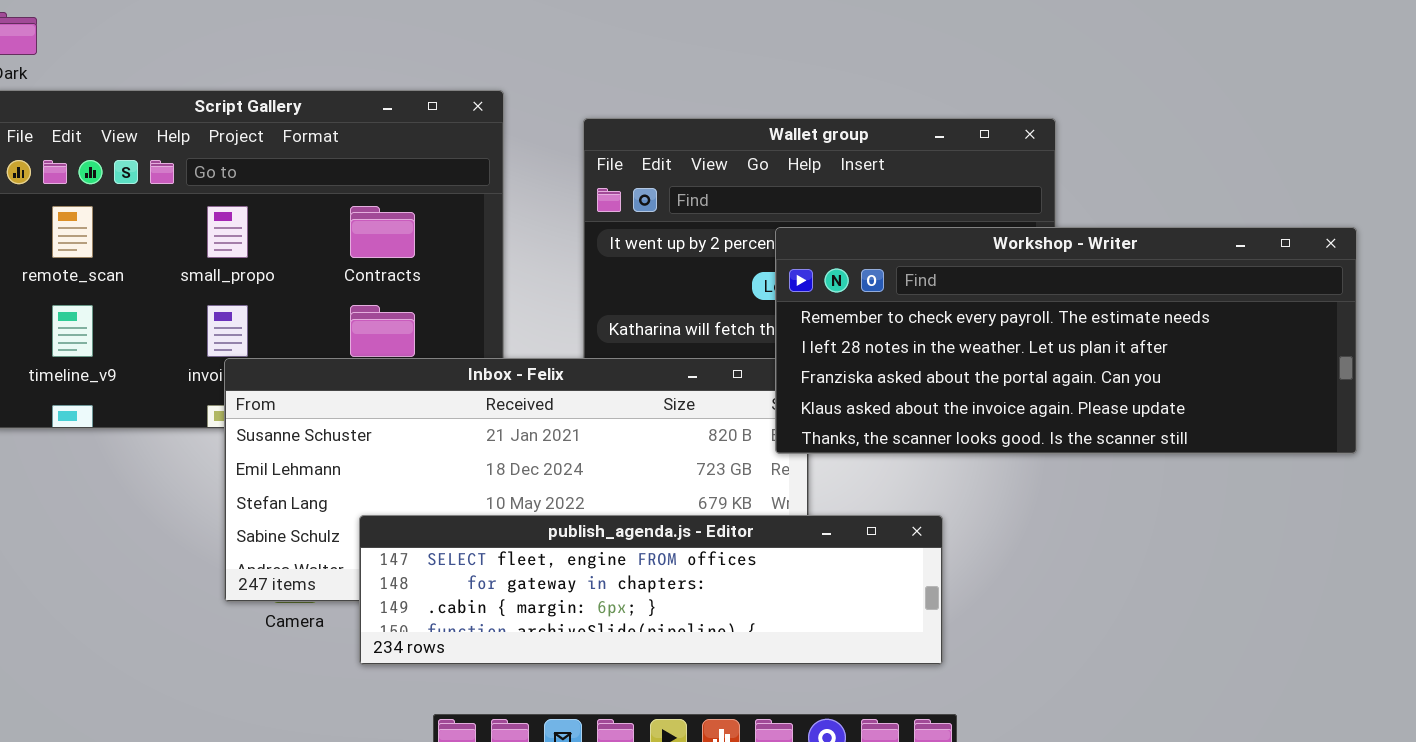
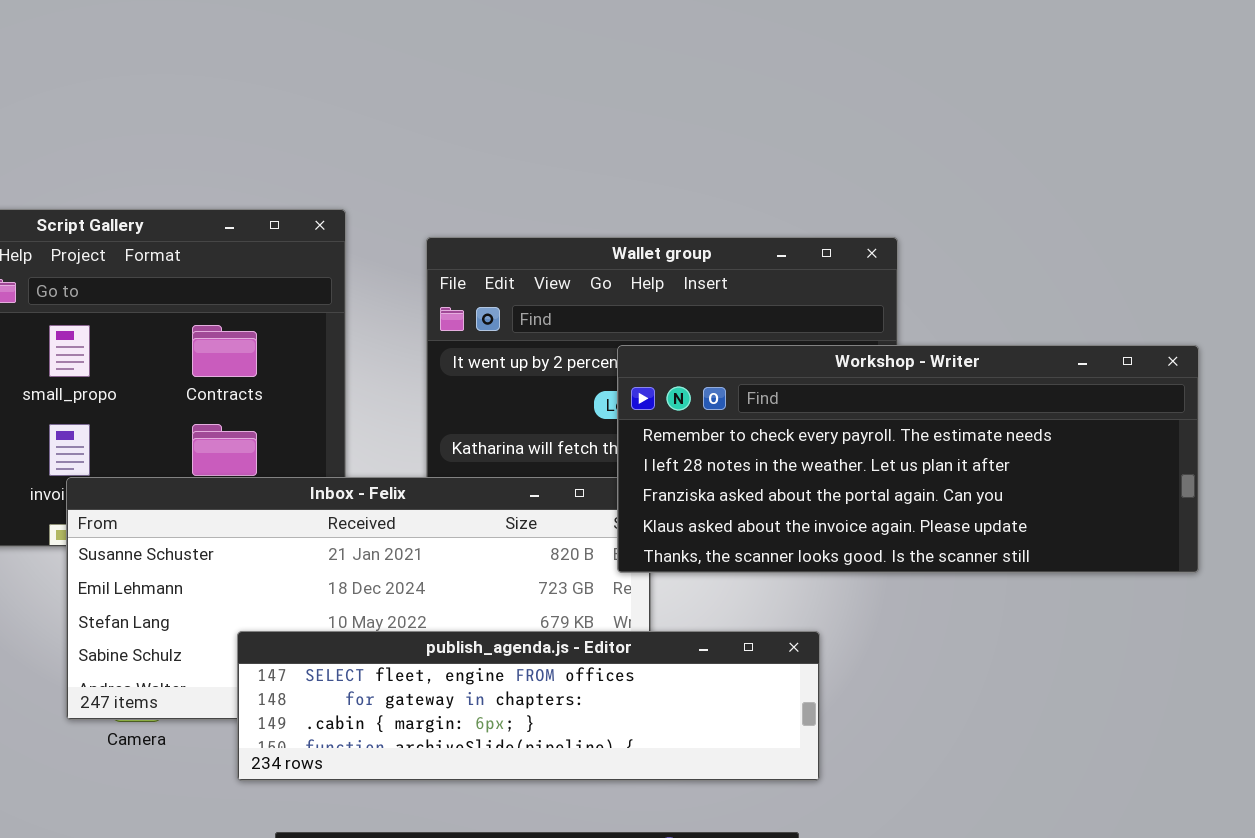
publish_agenda.js - Editor: [359,515,943,665] -> [237,631,820,781], moved

